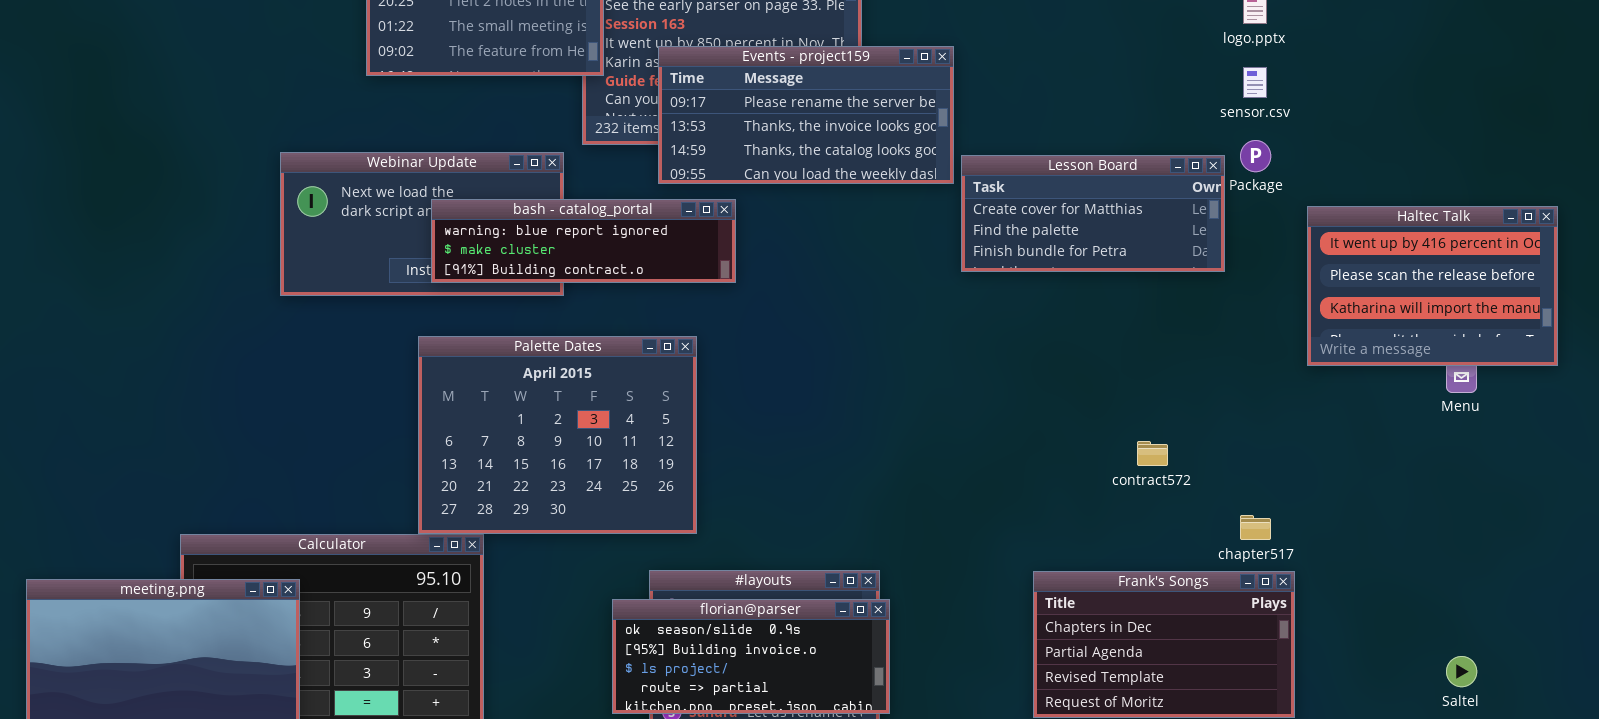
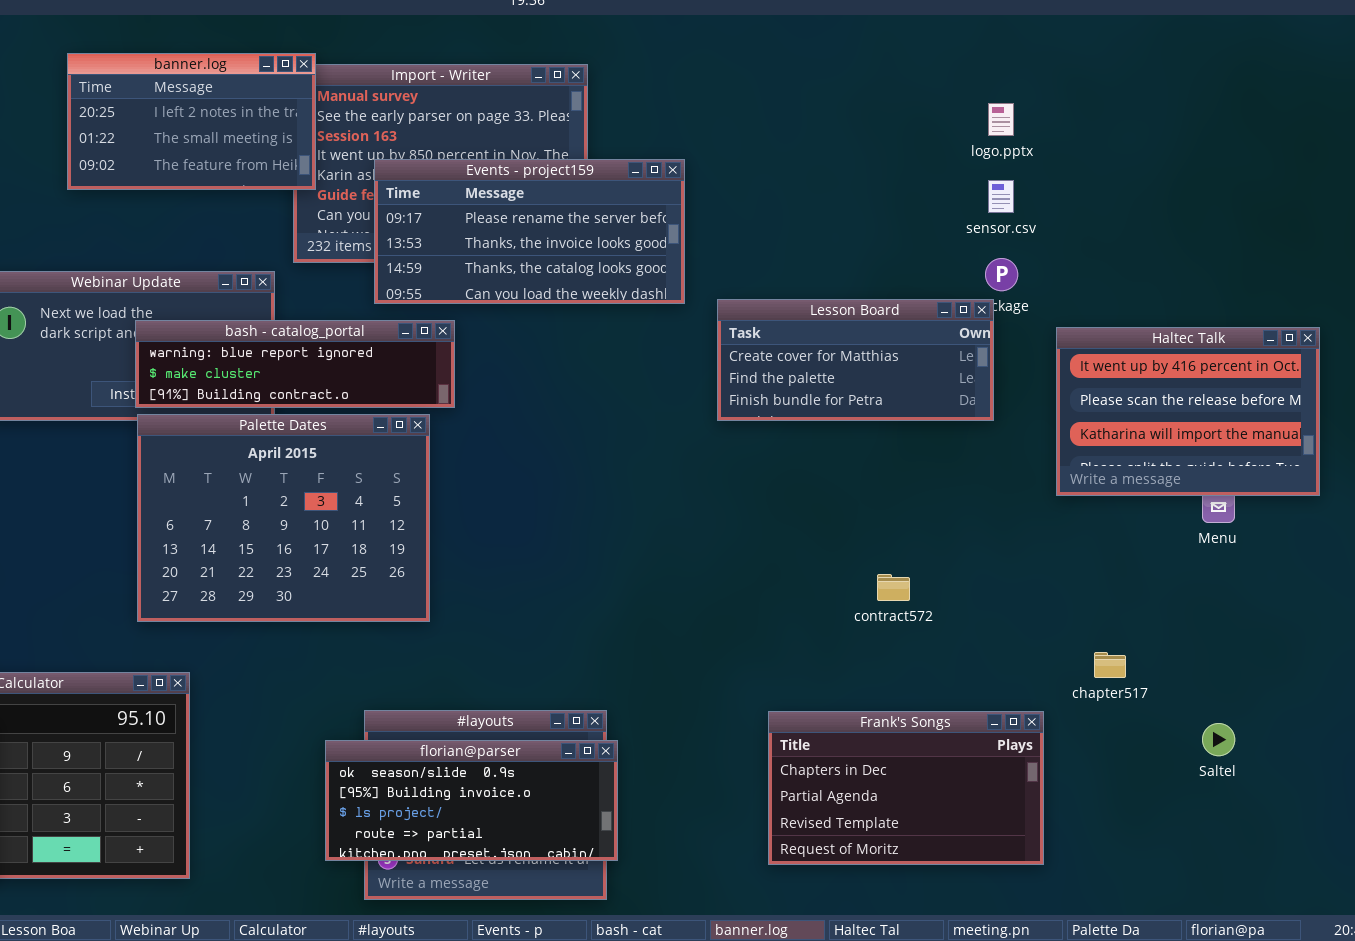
Lesson Board: [961,155,1225,272] -> [717,299,994,421], moved
Palette Dates: [418,336,697,534] -> [137,414,430,622], moved
chapter517: [1240,515,1271,540] -> [1094,652,1126,678], moved
Saltel: [1446,656,1477,687] -> [1202,723,1235,756], moved

